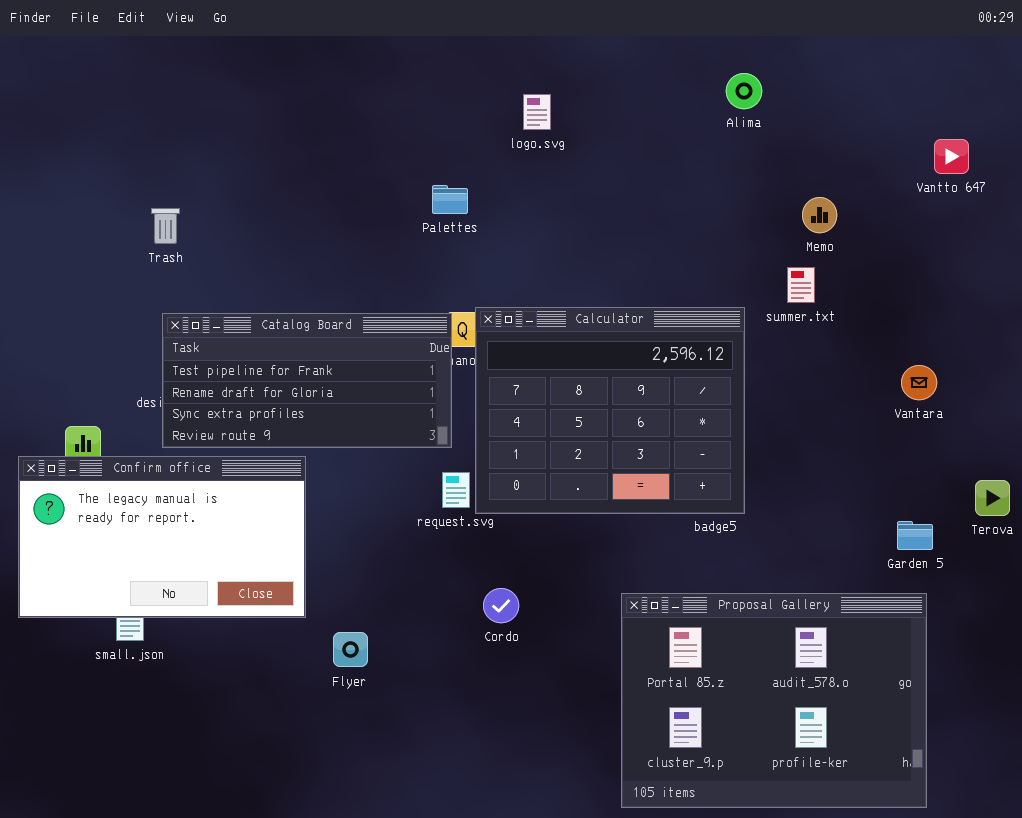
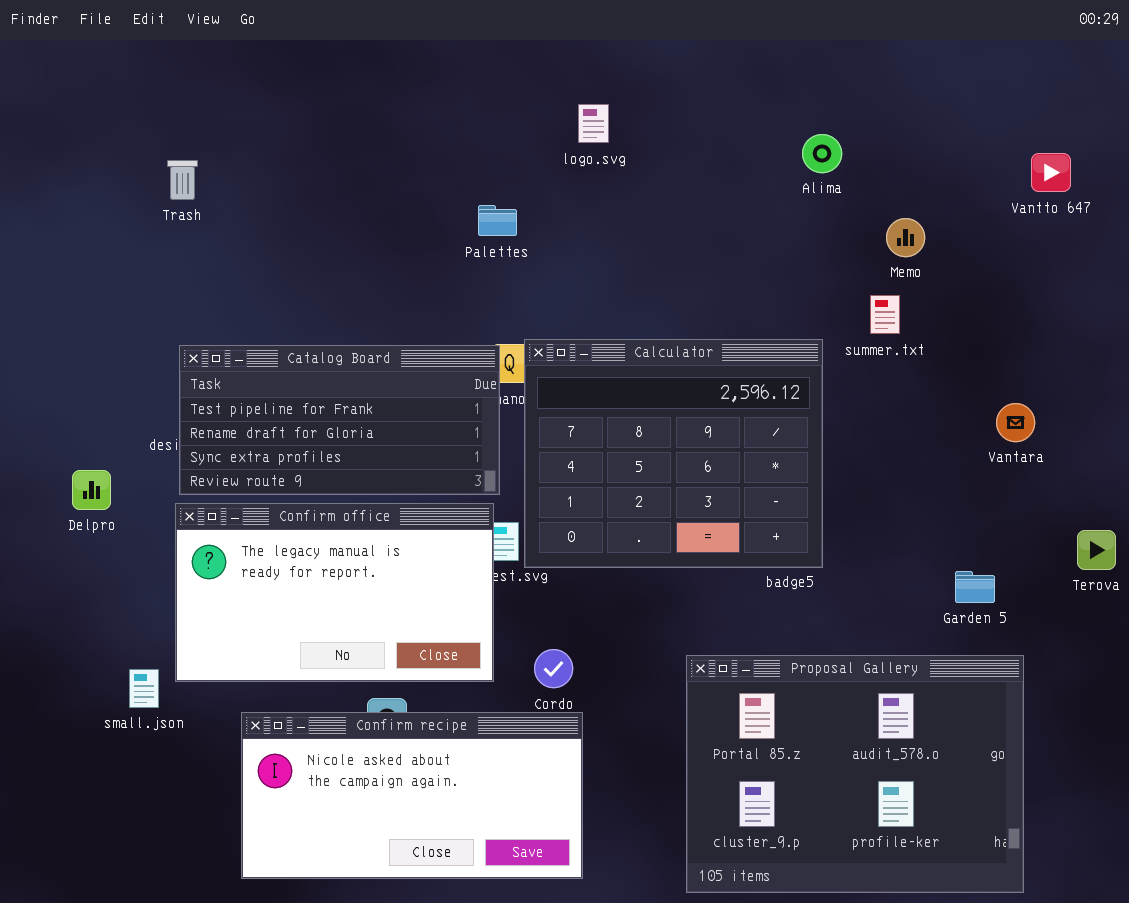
Alima: [726,73,762,109] -> [802,134,842,173], moved
Trash: [151,208,180,244] -> [167,160,198,200], moved
Confirm office: [18,456,306,618] -> [175,503,494,682], moved
Garden 5: [897,521,933,550] -> [955,571,995,603], moved
Confirm recipe: none -> [241,712,583,879], opened

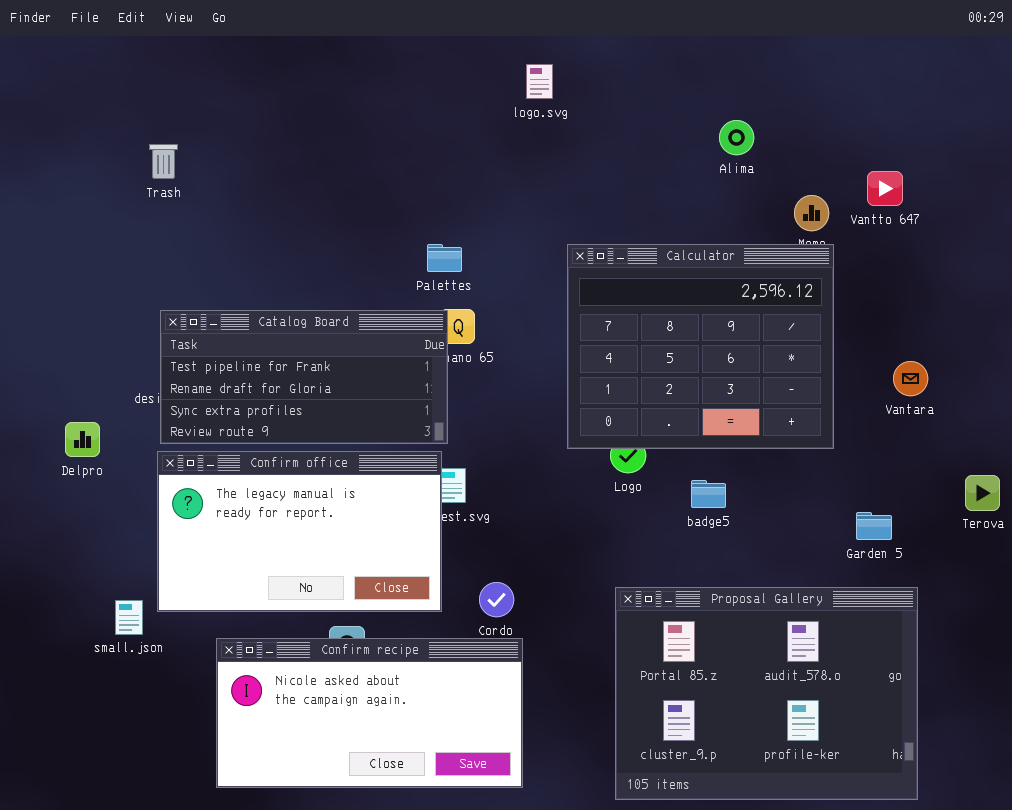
logo.svg: [578,104,609,143] -> [526,64,553,99], moved
Vantto 647: [1031,153,1071,192] -> [867,171,903,206], moved
Palettes: [478,205,517,236] -> [427,244,462,272], moved
Calculator: [524,339,823,568] -> [567,244,834,449], moved

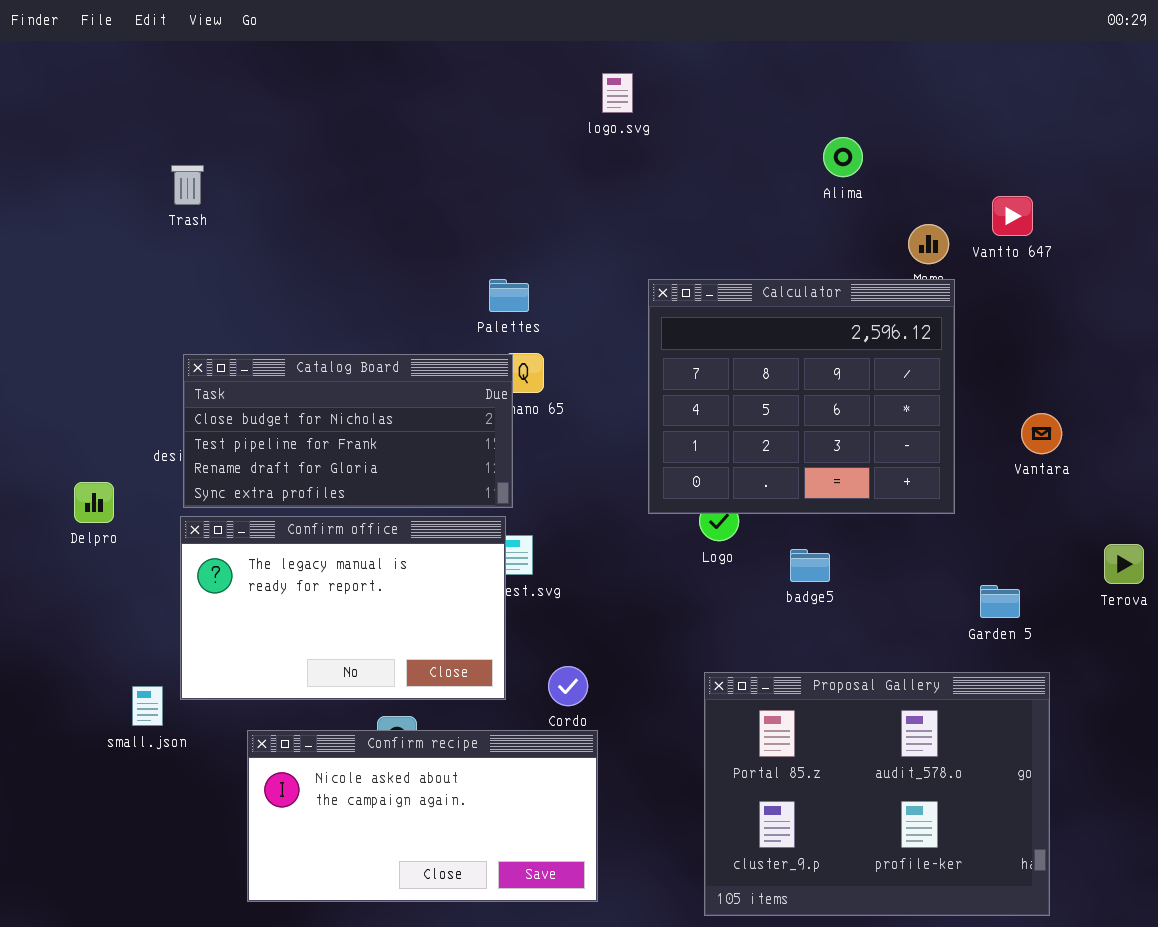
Catalog Board: [160,310,448,444] -> [183,354,513,508], scrolled up 1 row

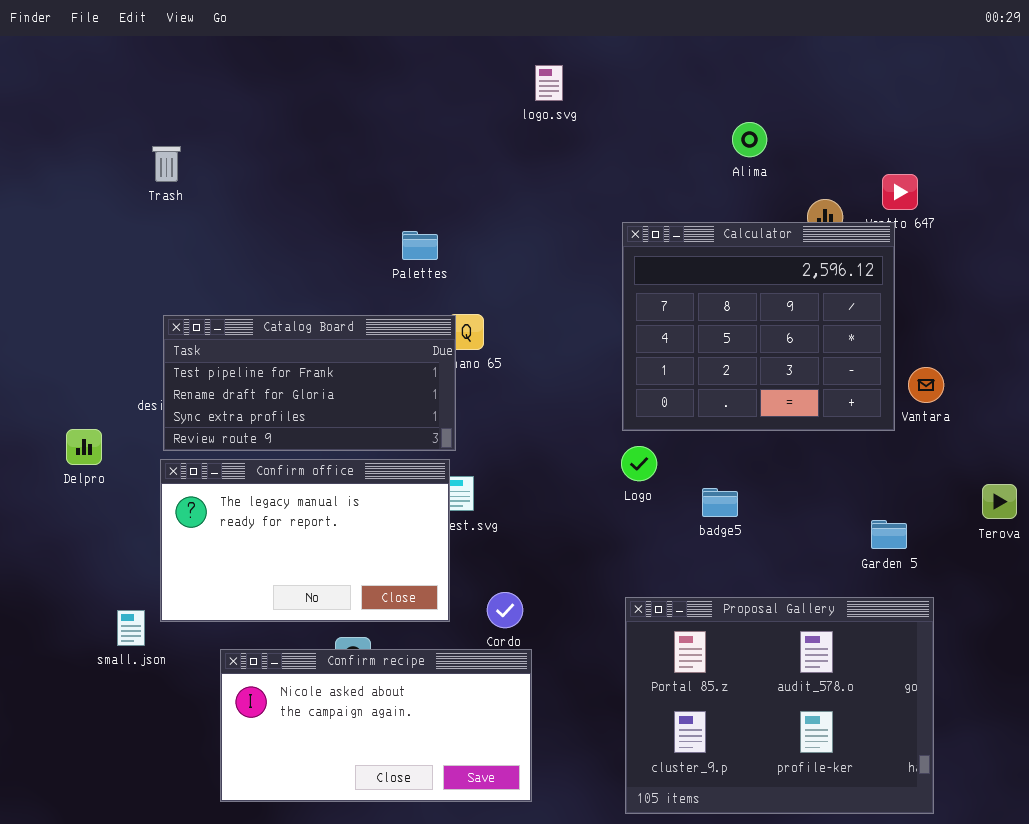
Palettes: [489,279,529,312] -> [402,231,438,260], moved
Calculator: [648,279,955,514] -> [622,222,895,431], moved
Catalog Board: [183,354,513,508] -> [163,315,456,451], scrolled down 1 row

